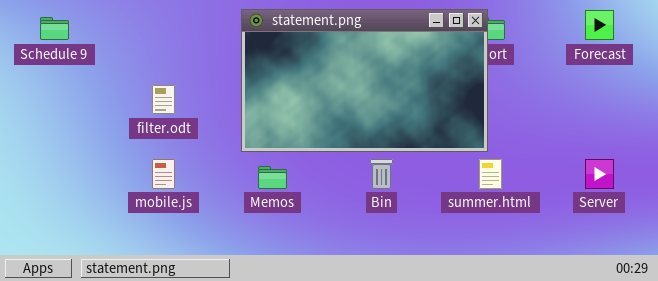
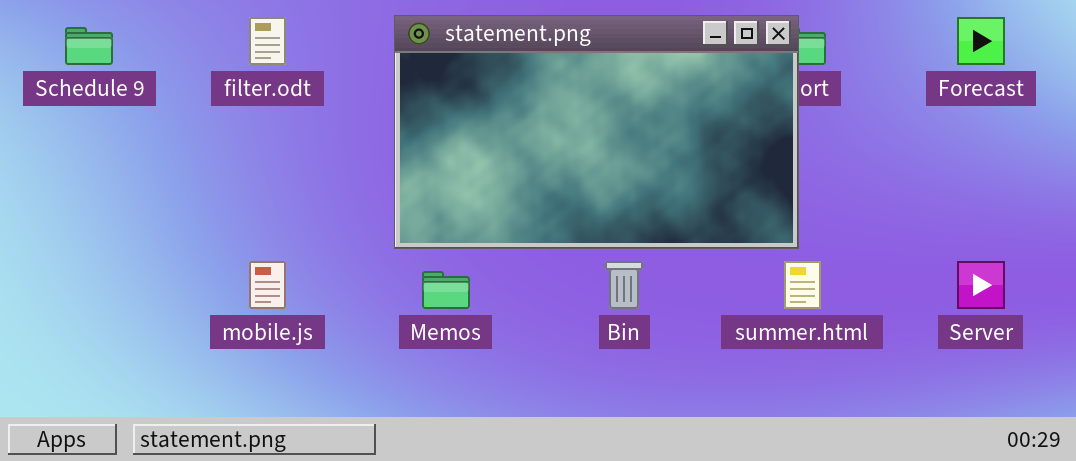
filter.odt: [152,85,175,114] -> [249,17,286,65], moved

